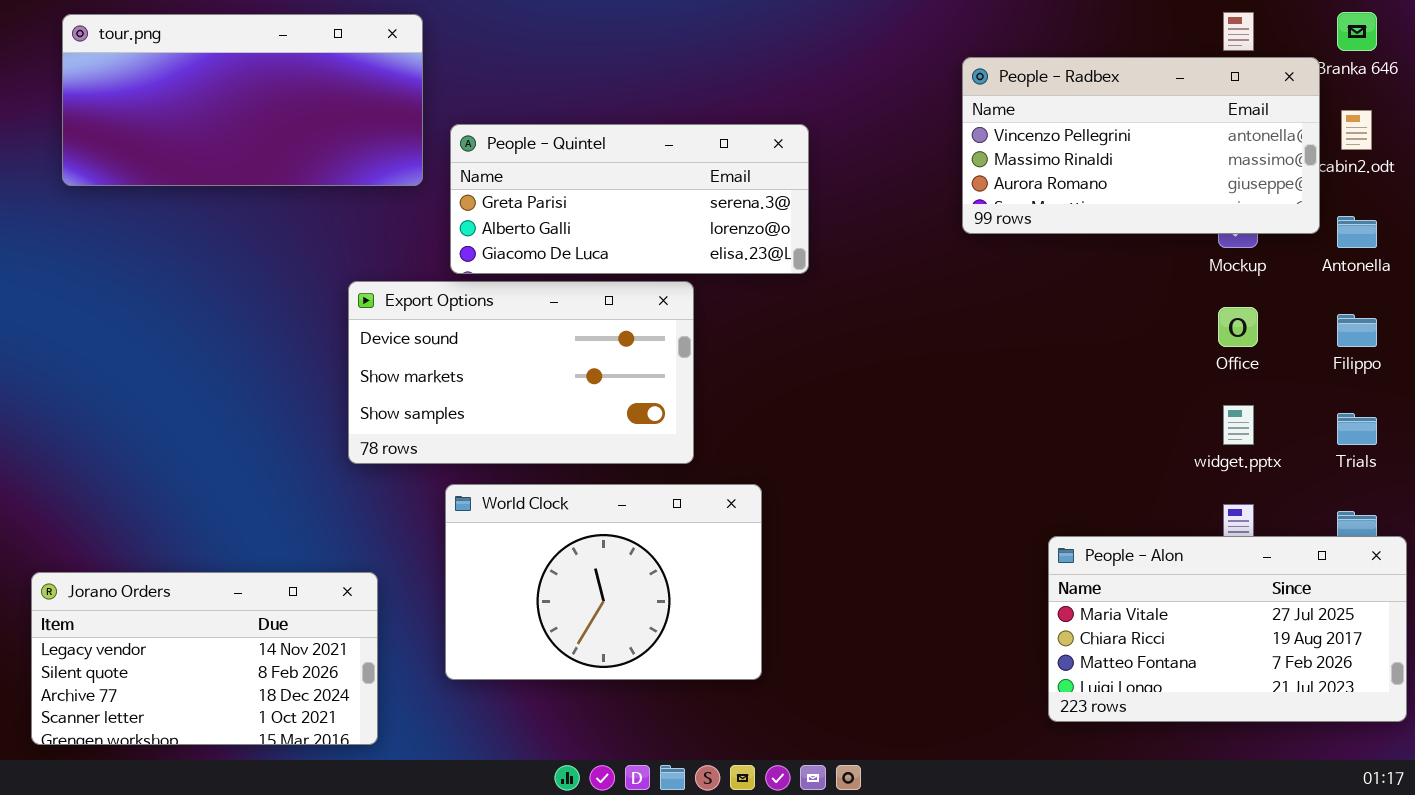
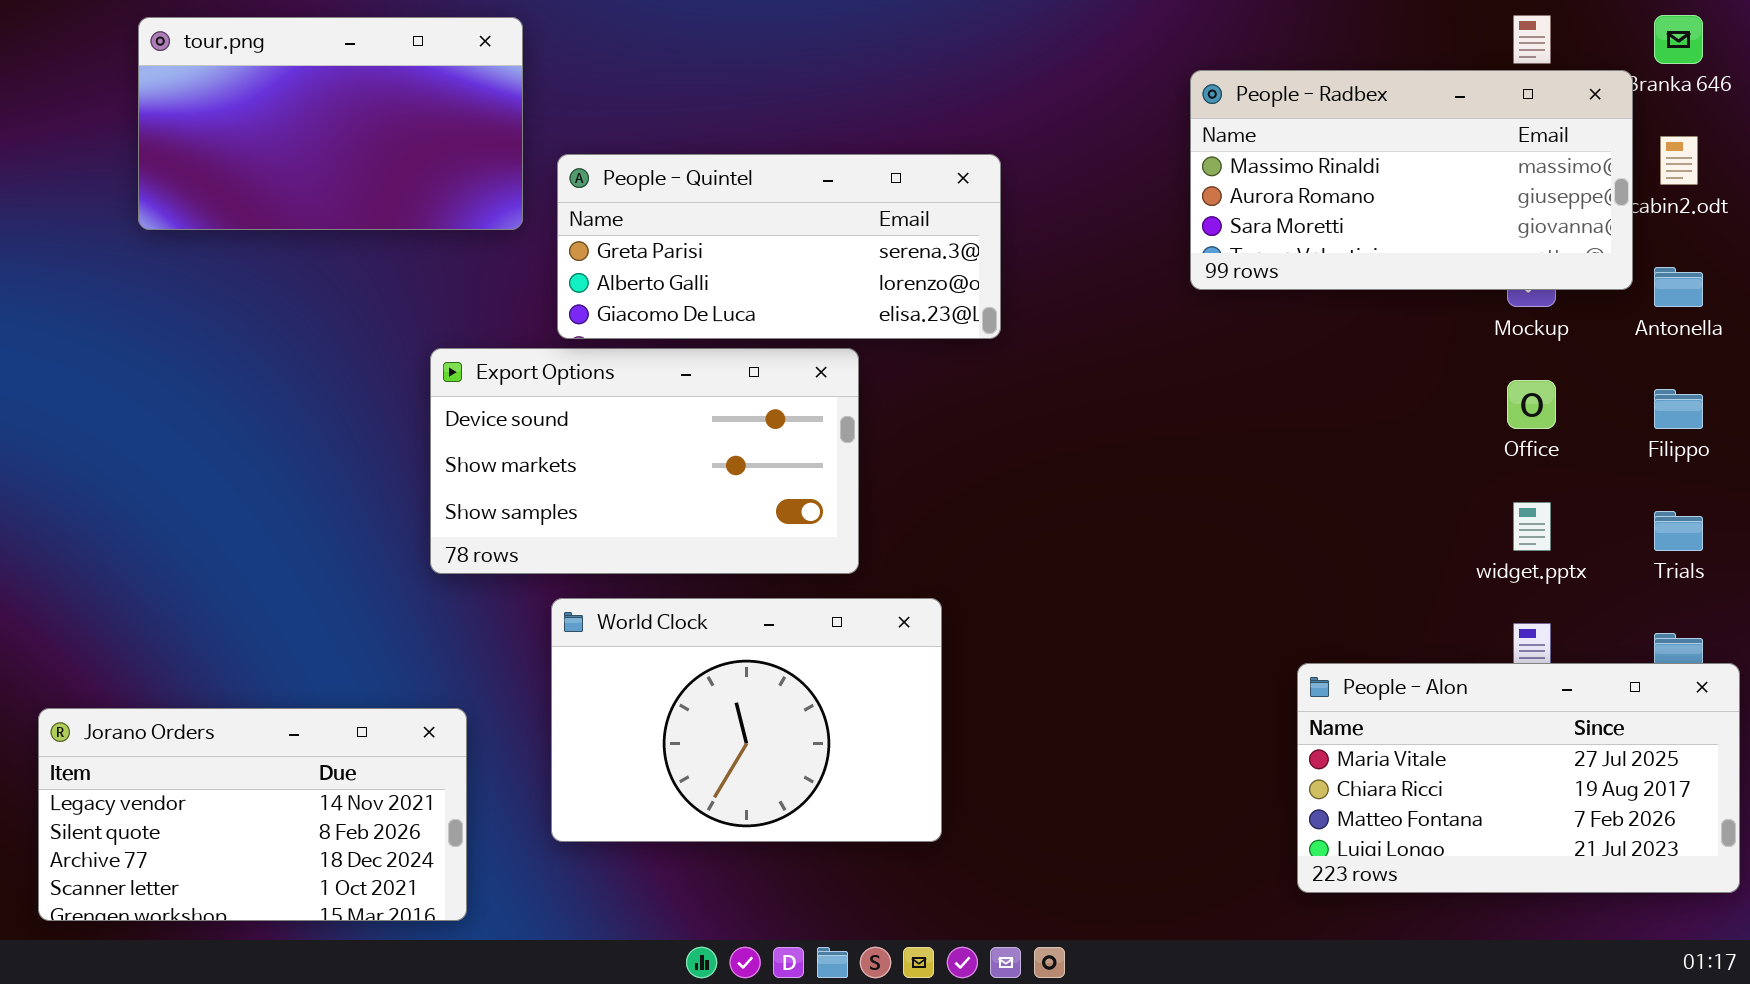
tour.png: [62,14,423,186] -> [138,17,523,230], resized
People - Radbex: [962,57,1320,234] -> [1190,70,1633,290], scrolled down 1 row

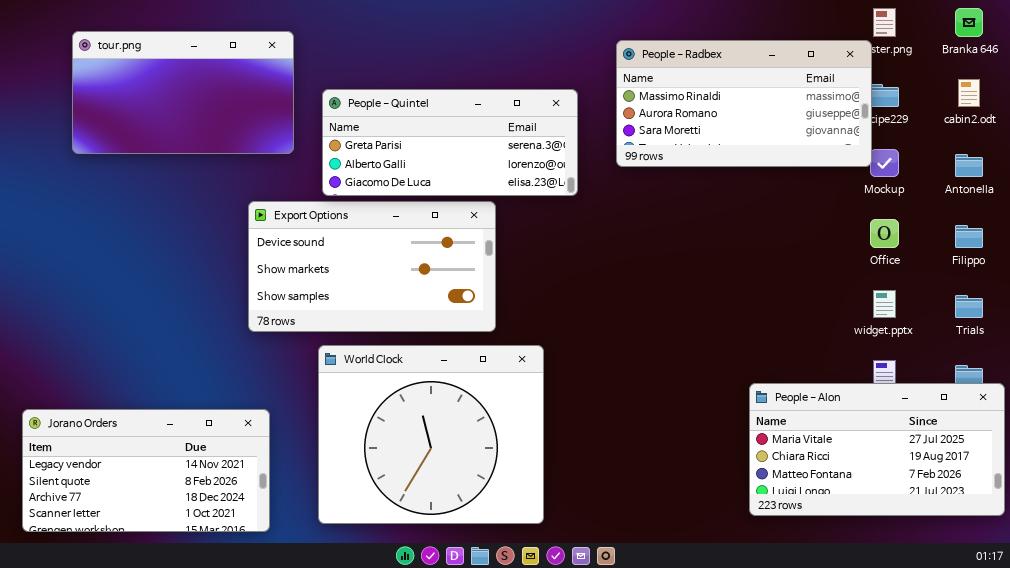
tour.png: [138,17,523,230] -> [72,31,294,154], moved
People - Radbex: [1190,70,1633,290] -> [616,40,872,167], moved
World Clock: [551,598,942,842] -> [318,345,544,524], resized

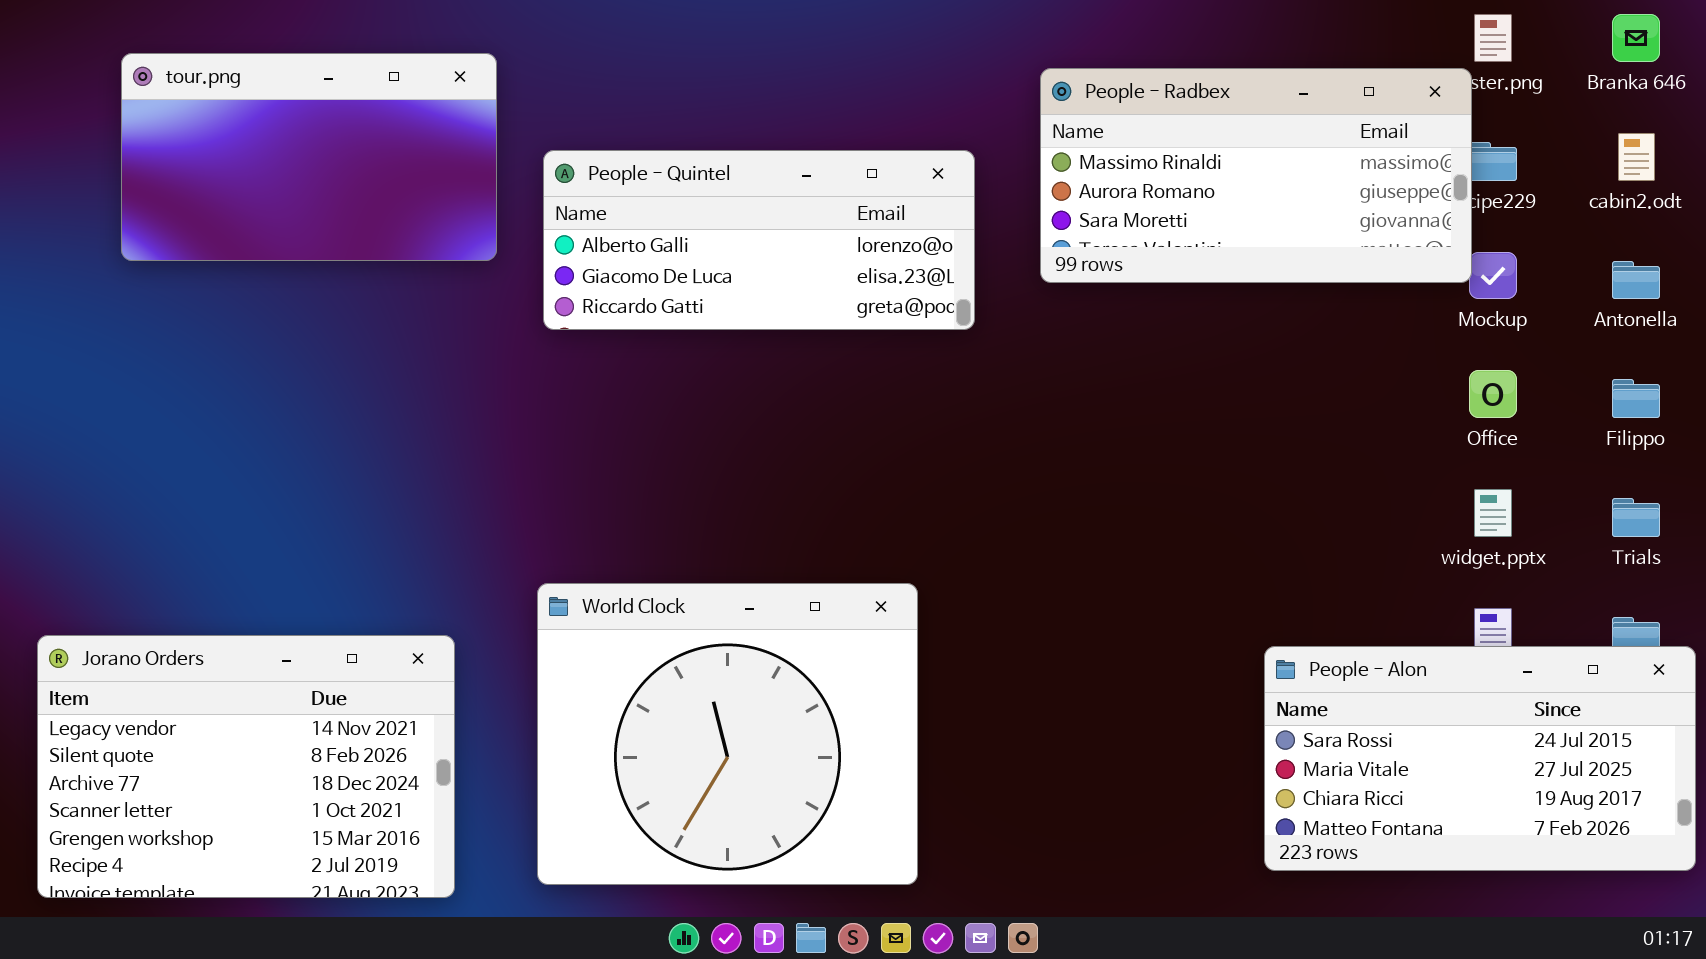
People - Quintel: [322,89,578,196] -> [543,150,975,330], scrolled down 1 row
Export Options: [248,201,496,332] -> none, closed
People - Alon: [749,383,1005,516] -> [1264,646,1696,871], scrolled up 1 row
Jorano Orders: [22,409,270,532] -> [37,635,455,898], resized

